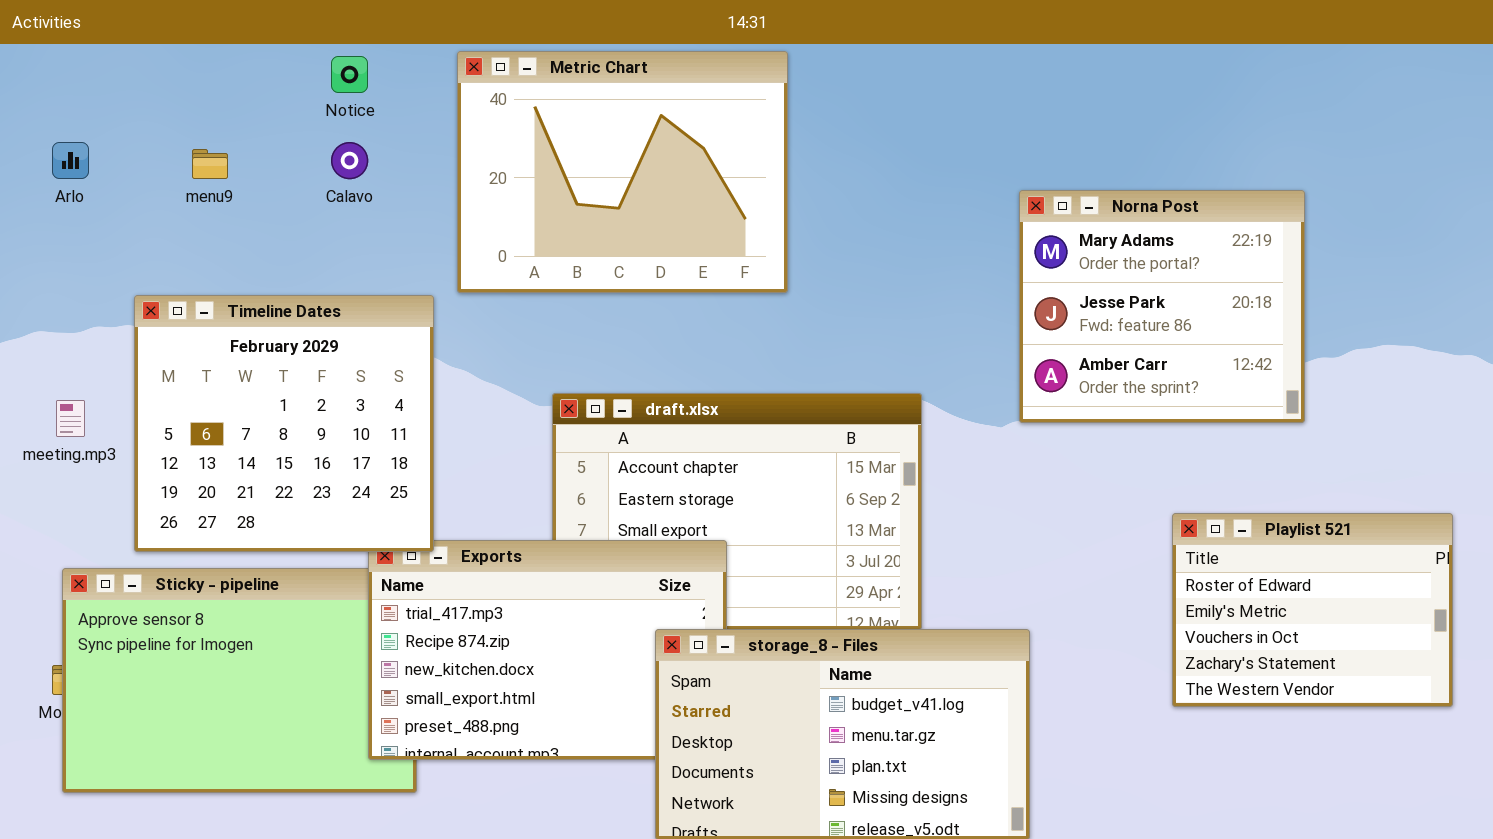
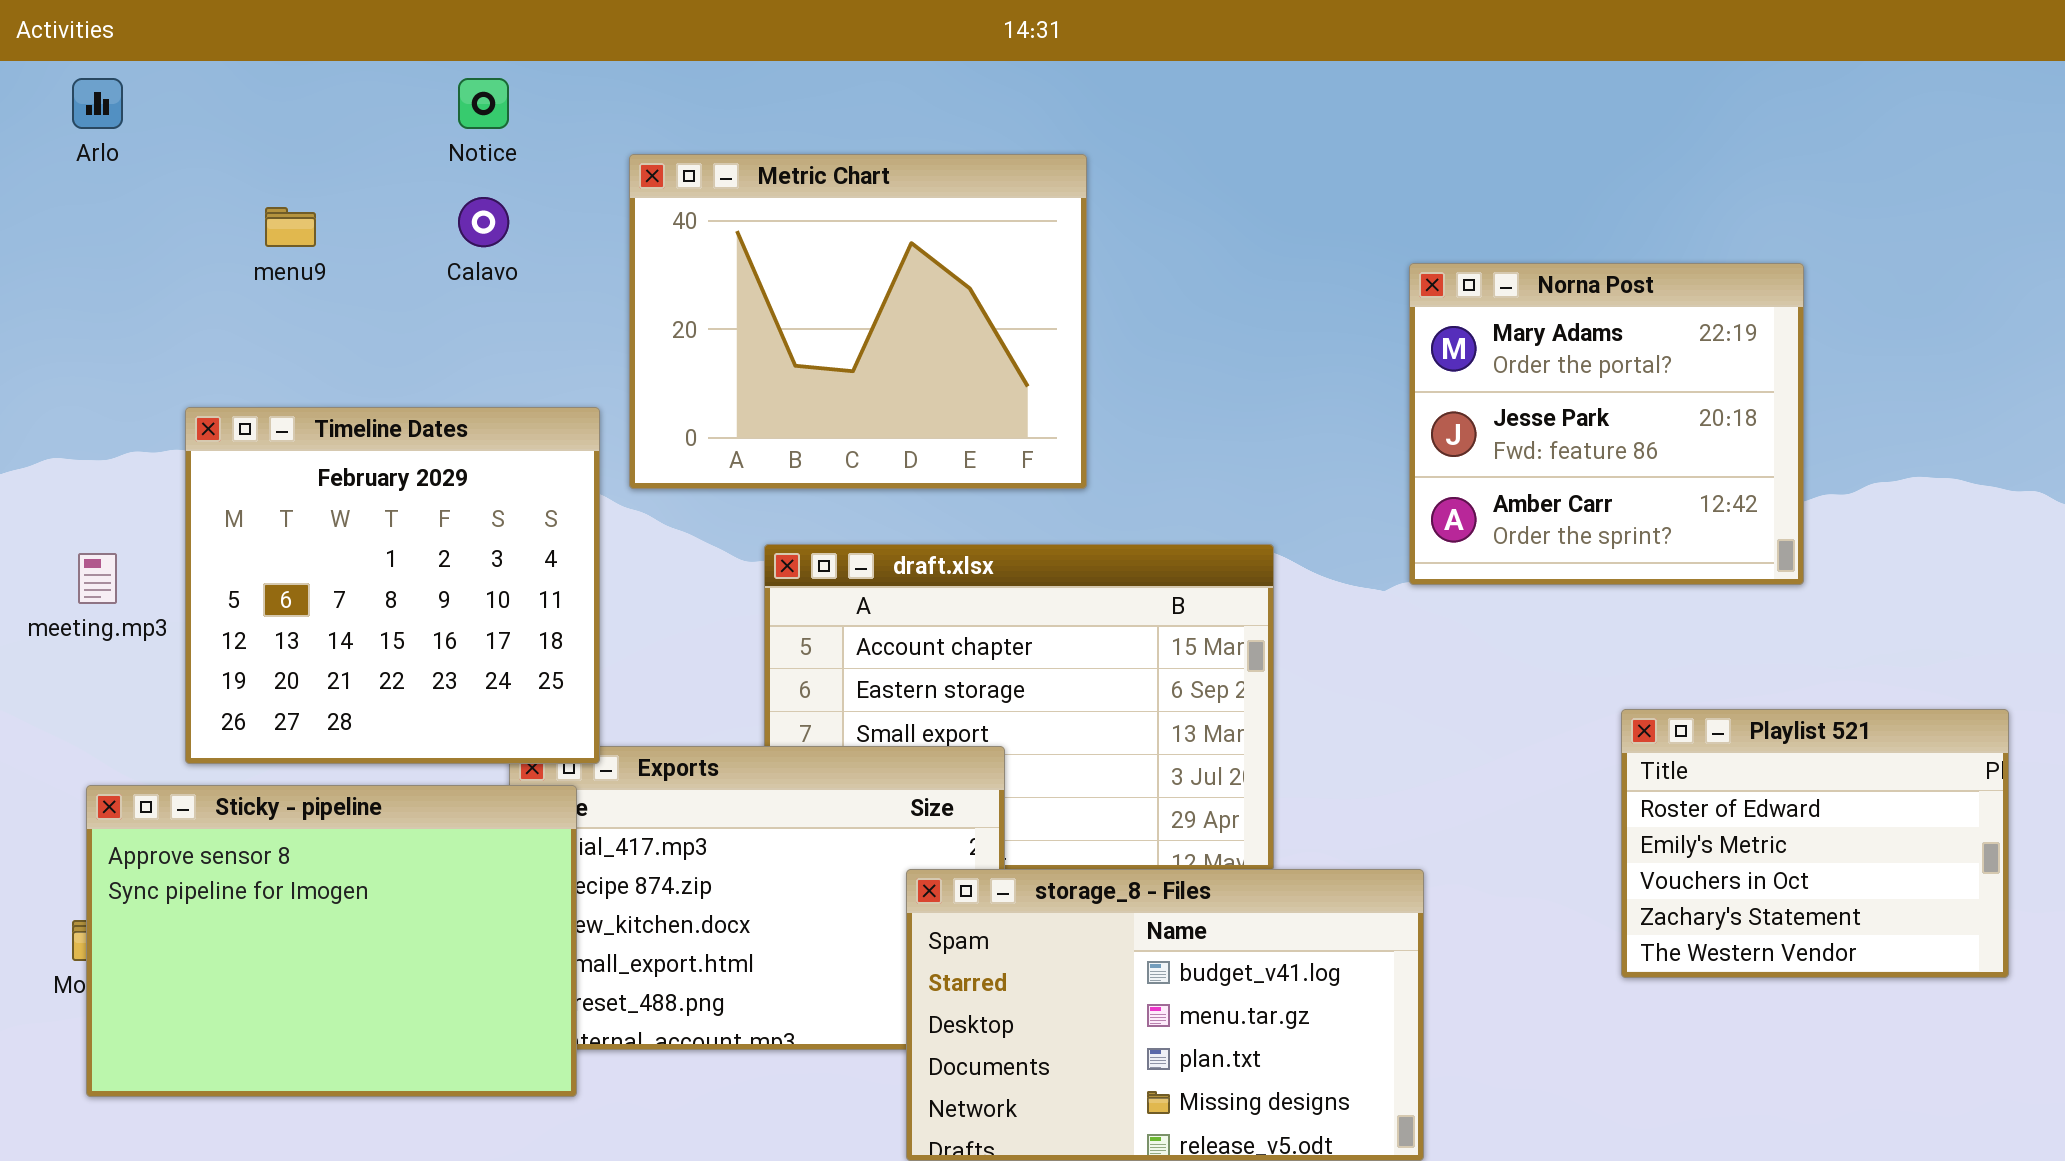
Metric Chart: [457,51,788,293] -> [629,154,1087,489], moved
Arlo: [52,142,89,179] -> [72,78,123,129], moved
Sticky - pipeline: [62,568,417,793] -> [86,785,577,1097], raised

